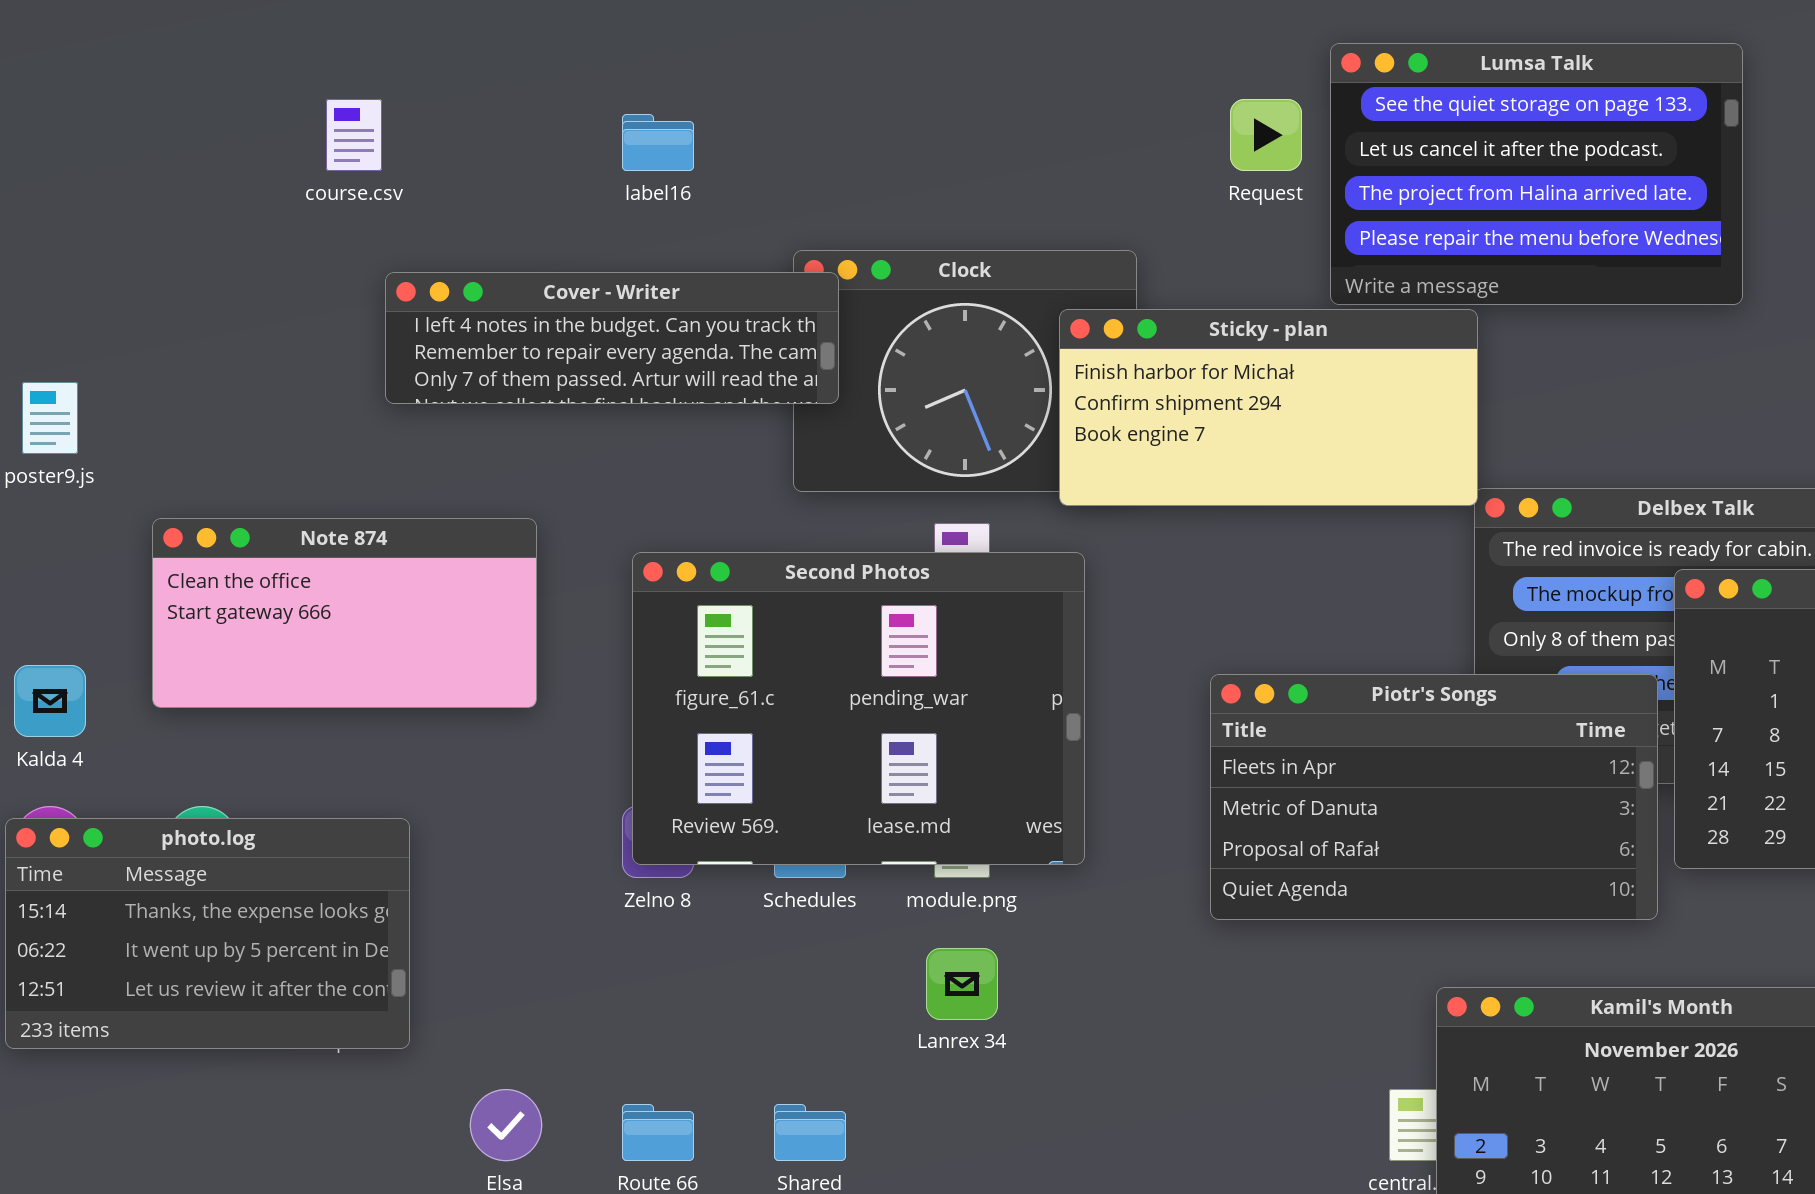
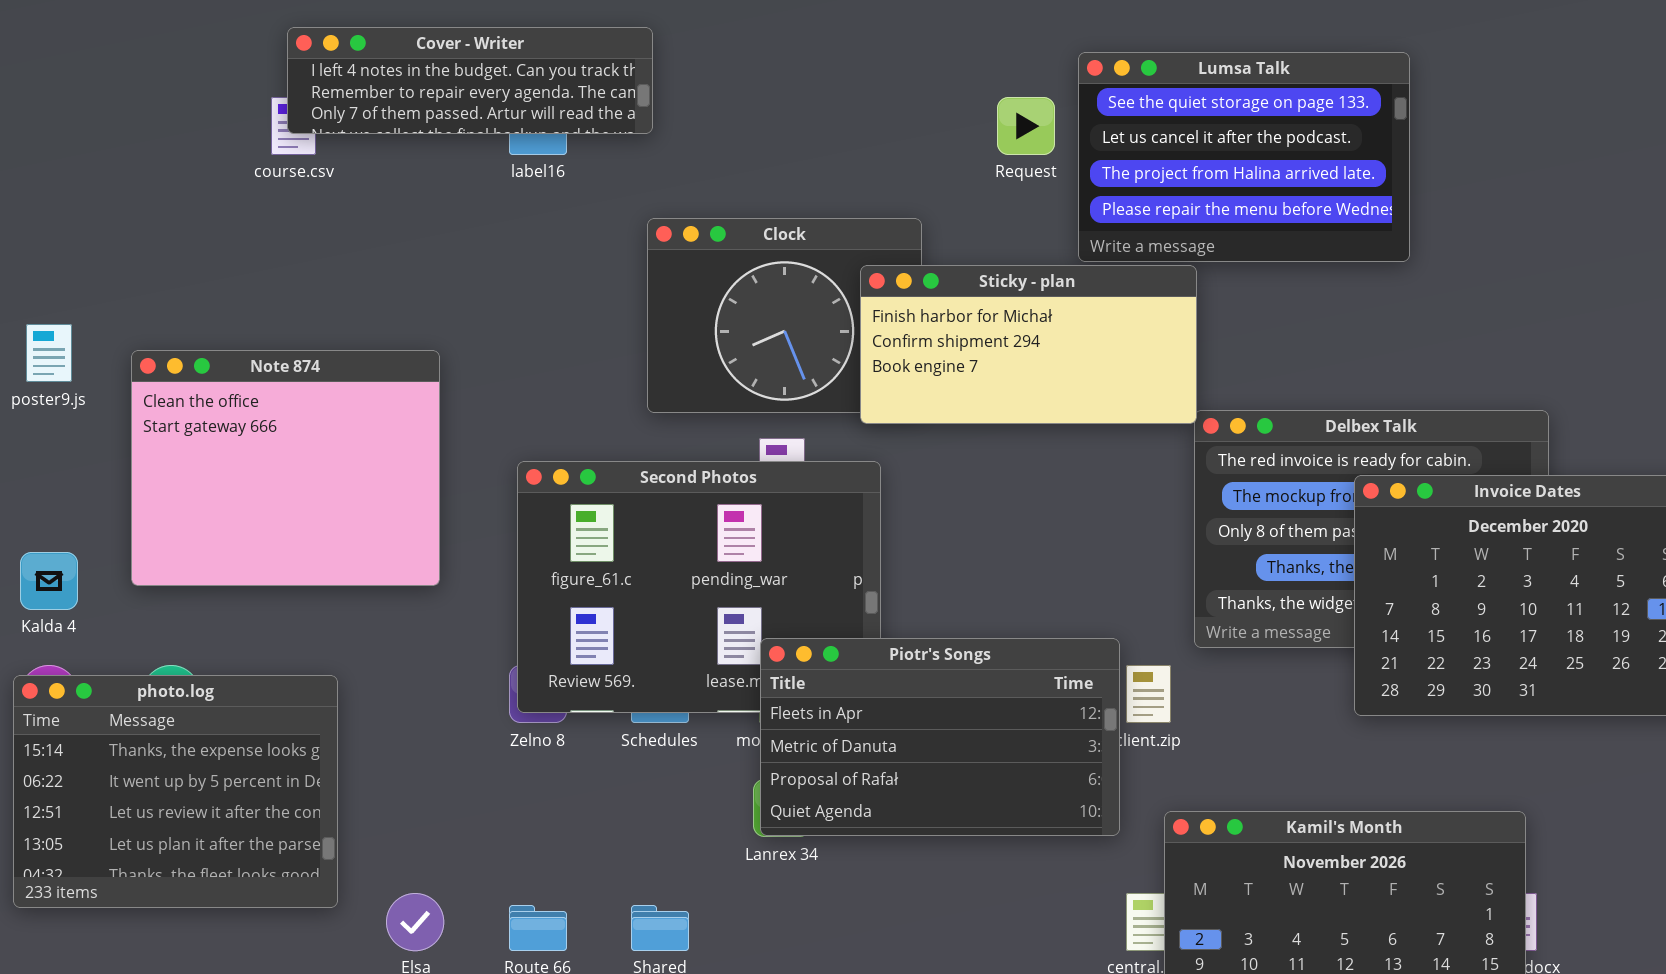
Cover - Writer: [385,272,839,404] -> [287,27,653,134], moved
Note 874: [152,518,537,708] -> [131,350,440,586], resized
Piotr's Songs: [1210,674,1658,920] -> [760,638,1120,836], moved
photo.log: [5,818,410,1049] -> [13,675,338,908], resized

